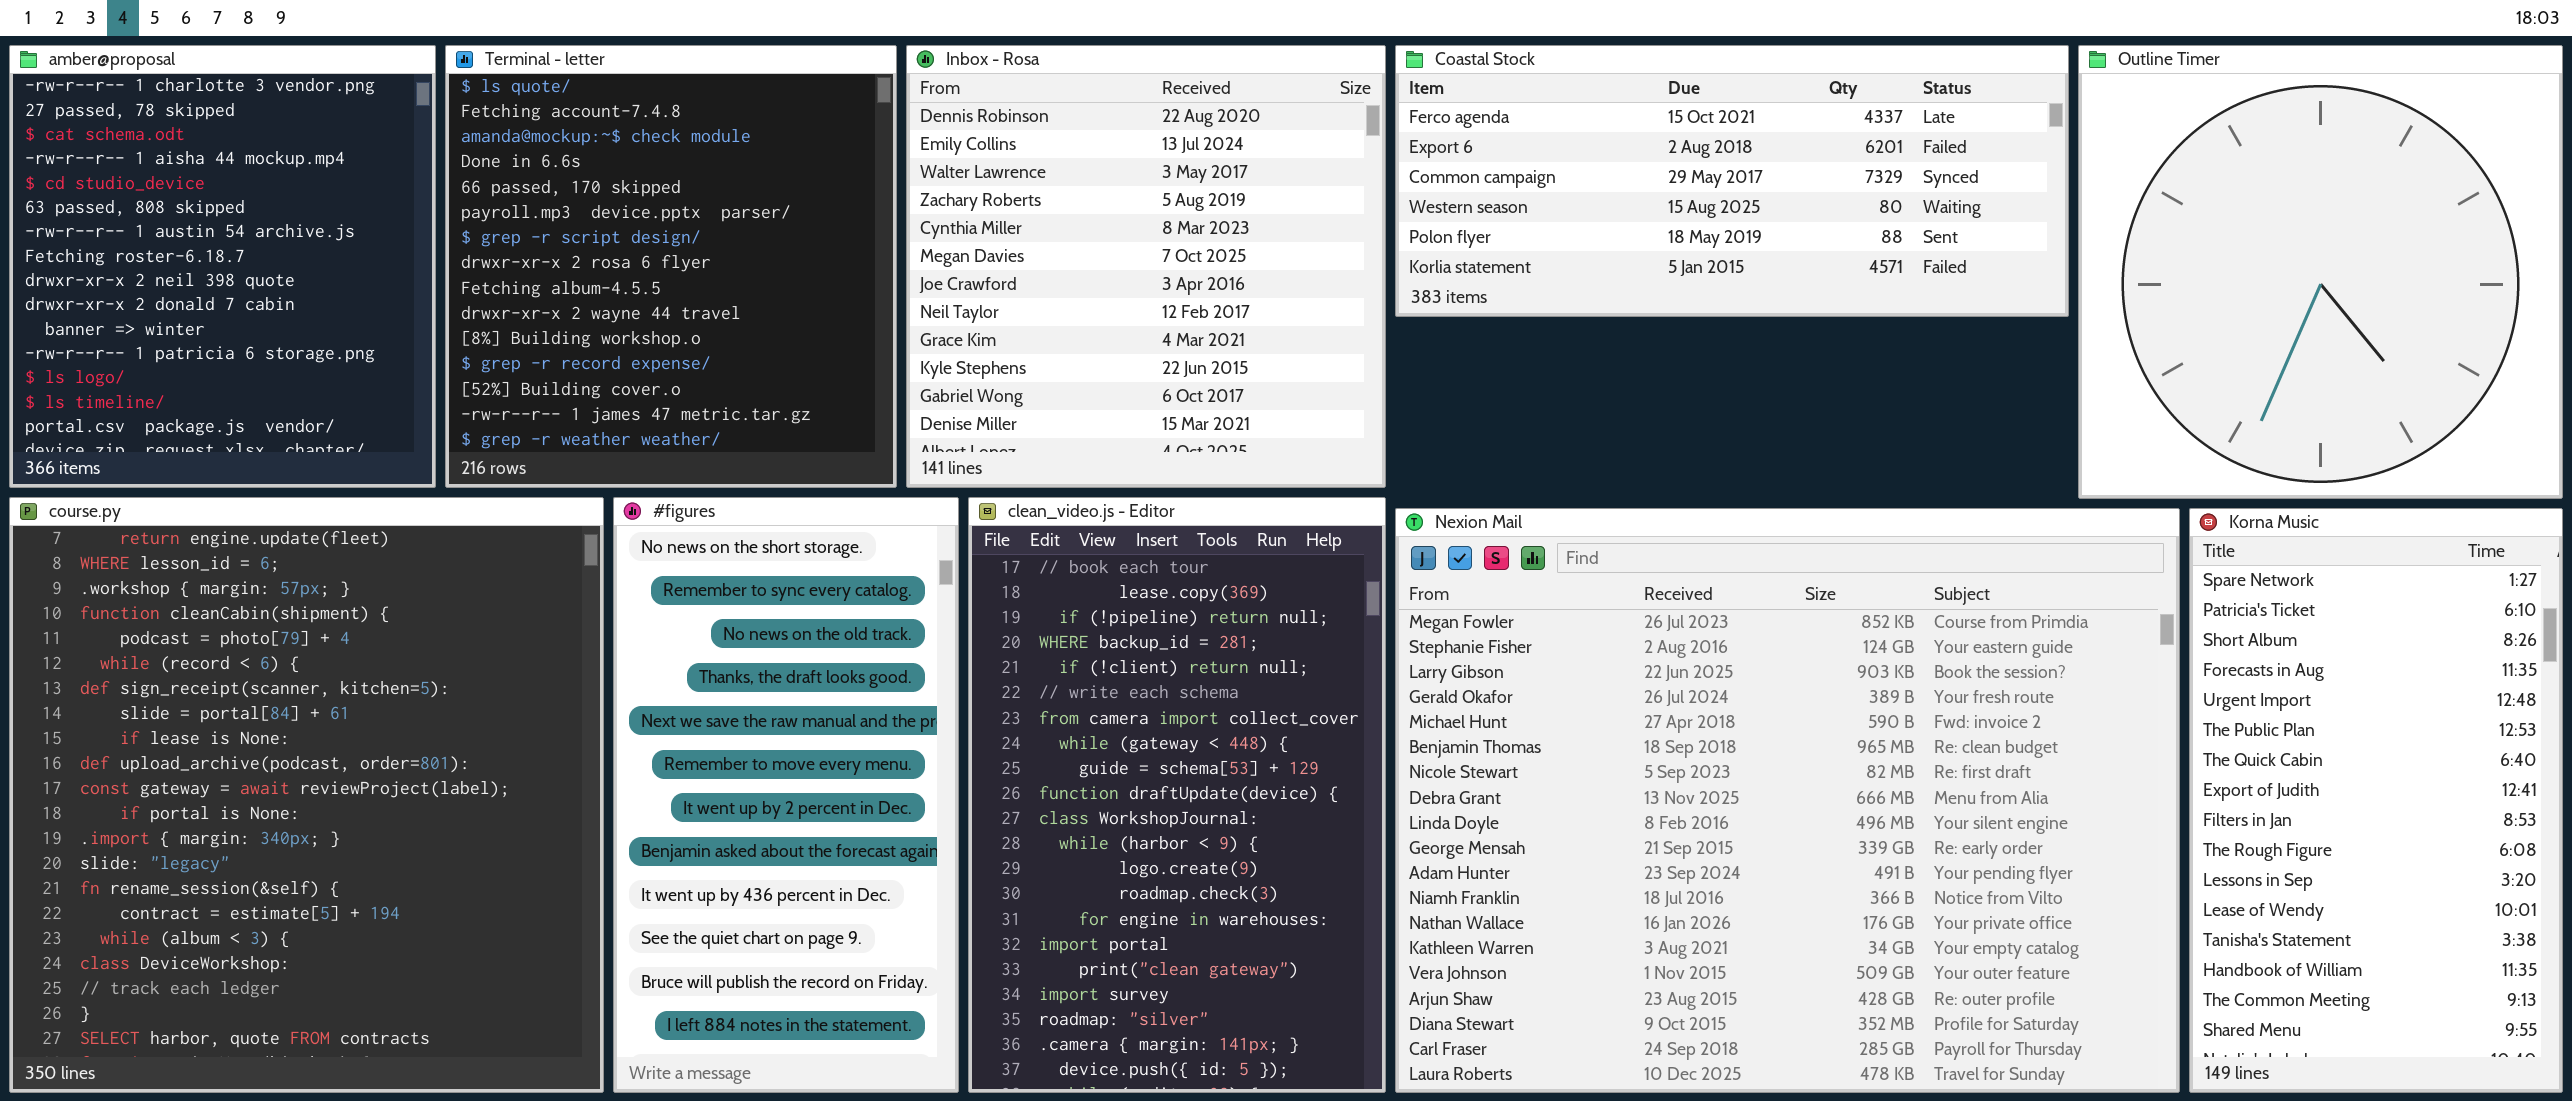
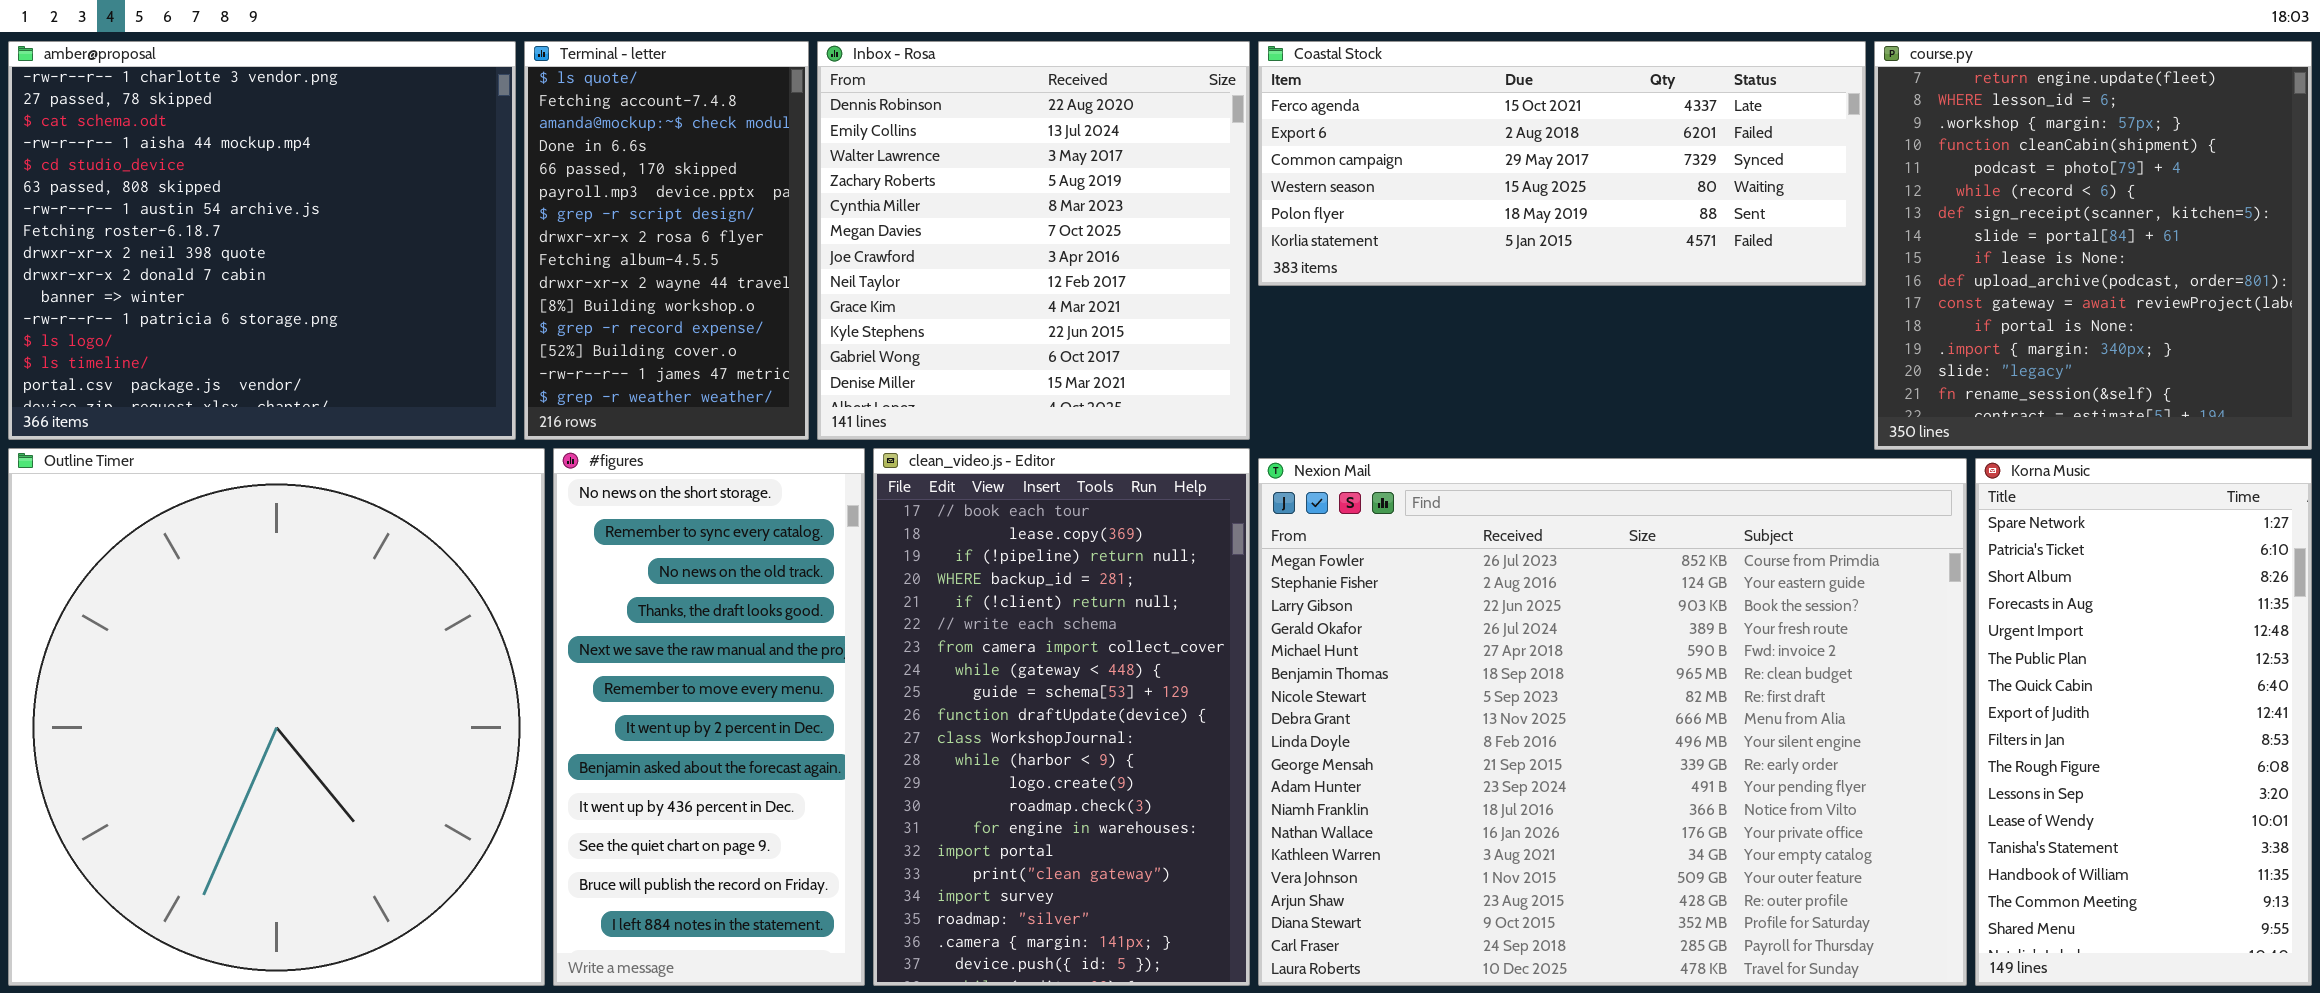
amber@proposal: [9,45,436,488] -> [8,41,516,440], resized
Terminal - letter: [445,45,897,488] -> [524,41,809,440], resized
Outline Timer: [2078,45,2563,499] -> [8,448,545,986], moved, resized
course.py: [9,497,604,1093] -> [1874,41,2312,450], moved, resized

